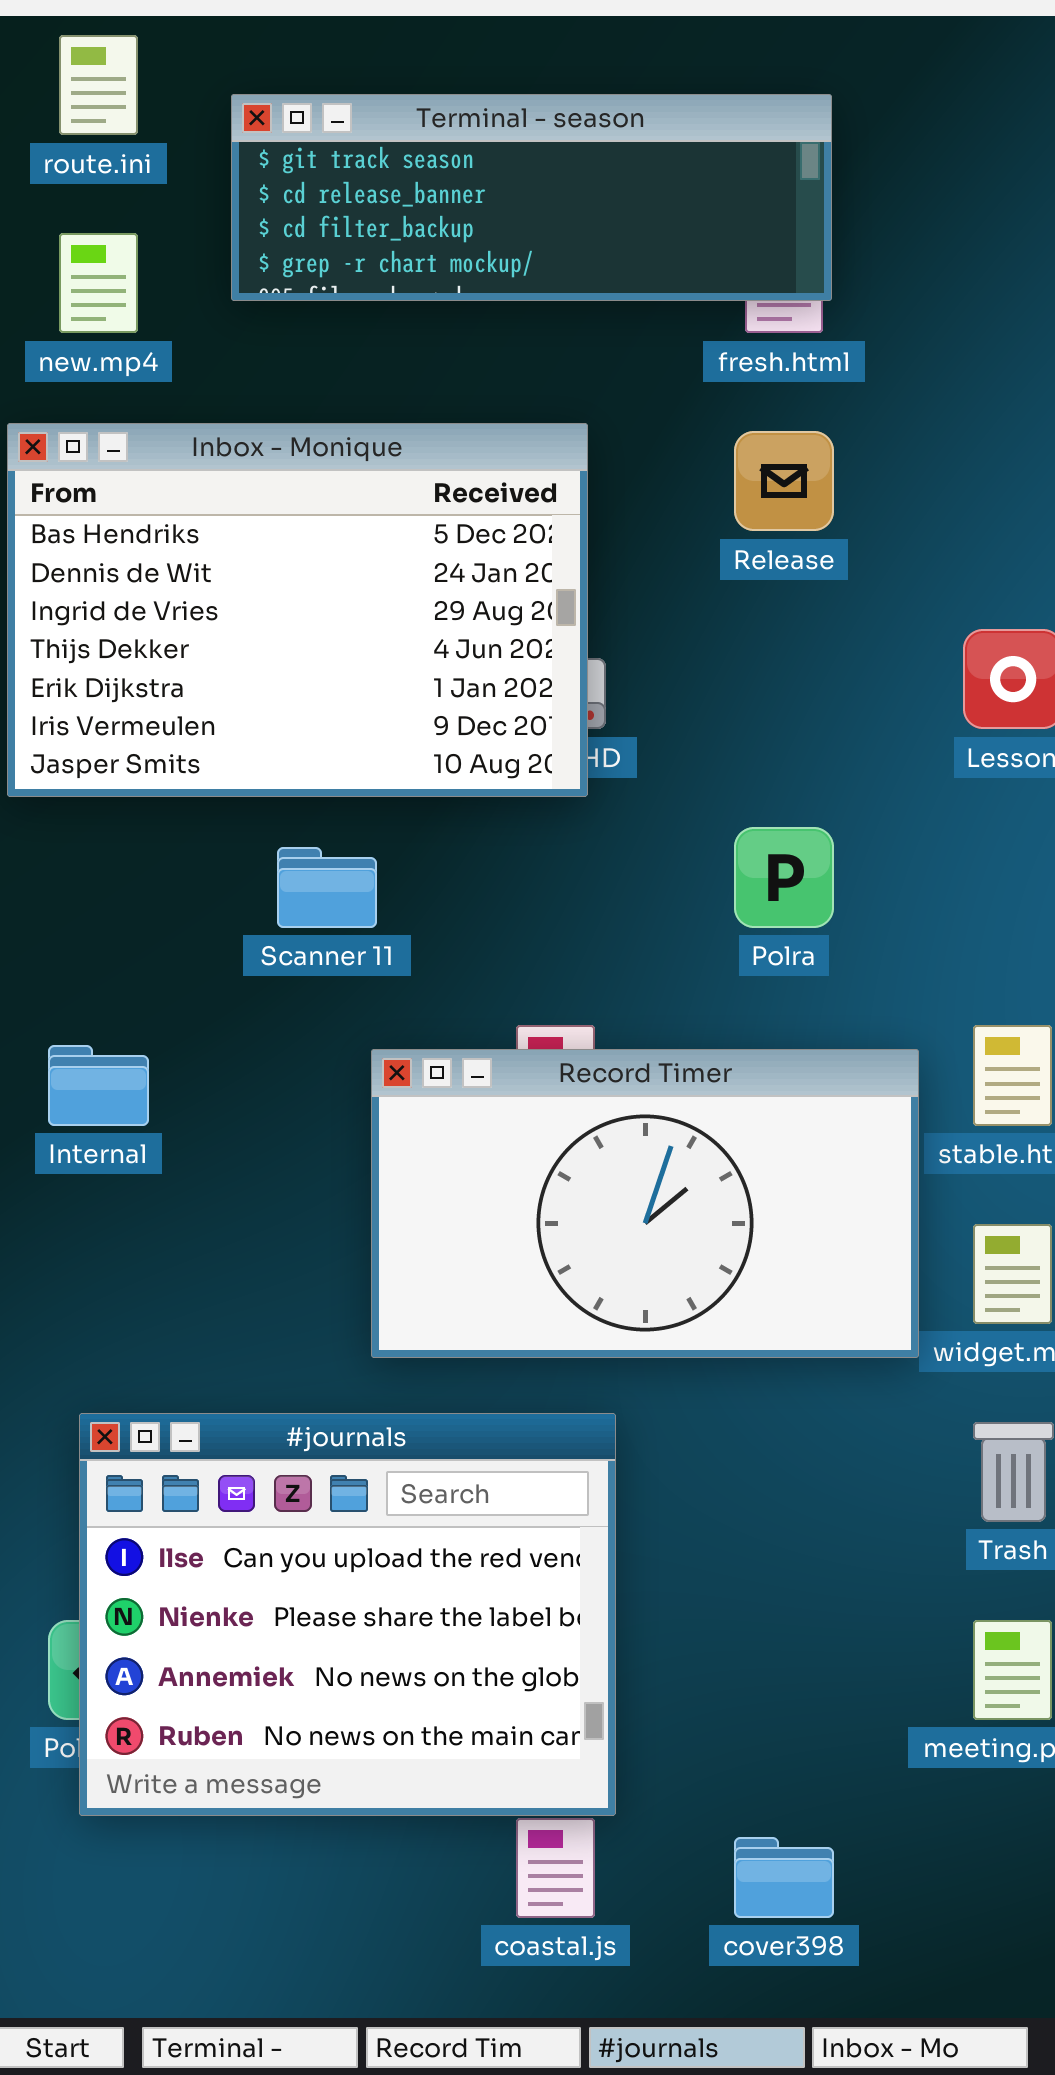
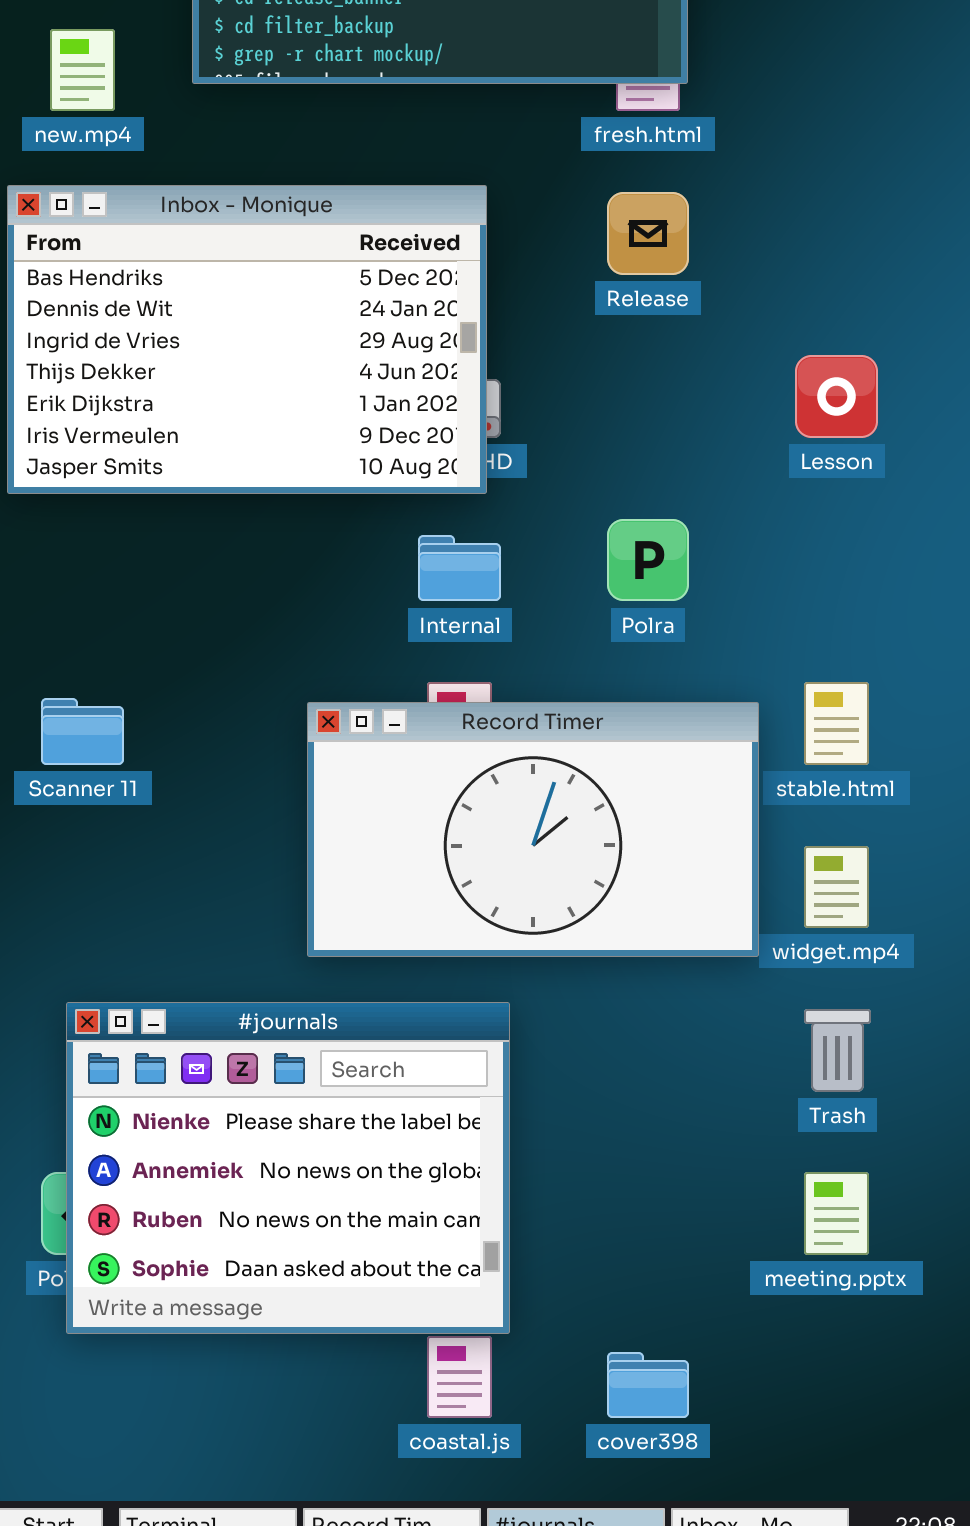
Scanner 11: [277,847,377,928] -> [41,698,124,765], moved
Internal: [48,1045,149,1126] -> [418,535,501,601], moved
#journals: [79,1413,616,1816] -> [66,1002,510,1334], scrolled down 1 row

